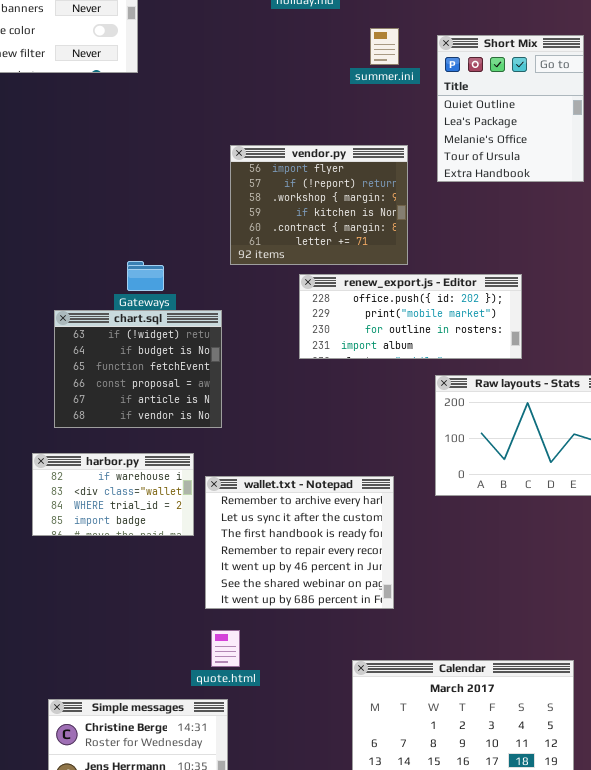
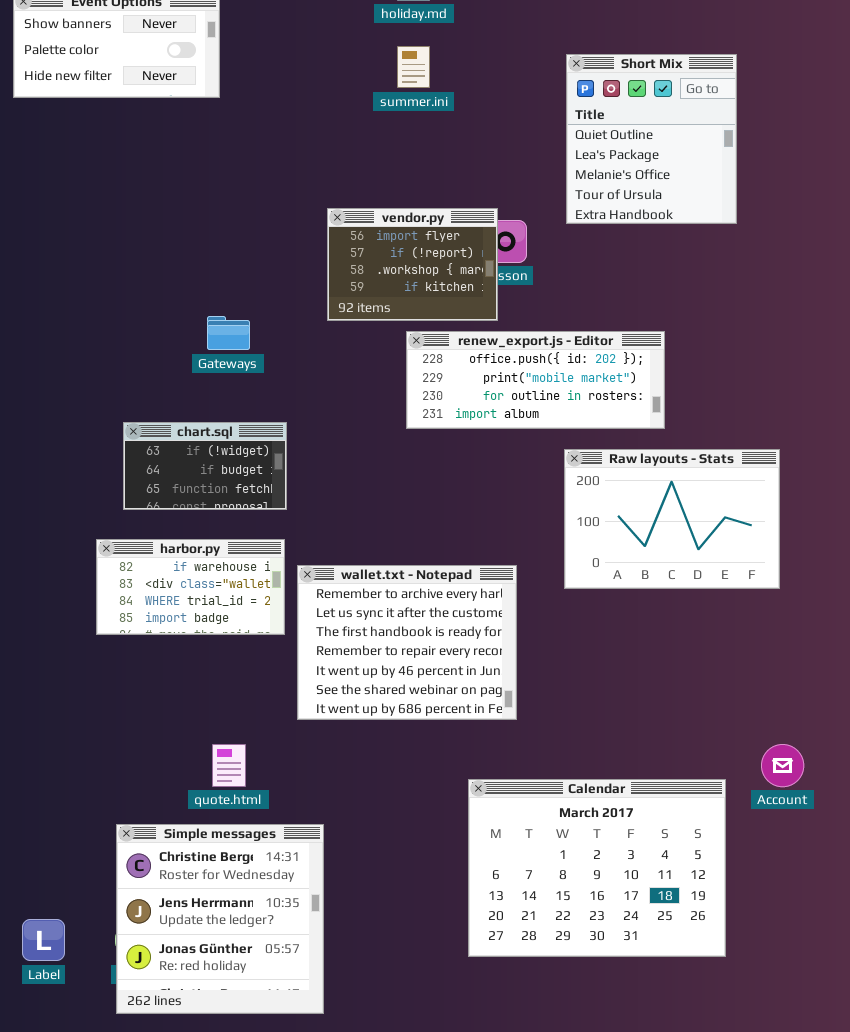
summer.ini: [370,28,399,65] -> [397,46,430,88], moved
vendor.py: [230,145,408,265] -> [327,208,498,321], resized
chart.sql: [54,310,222,428] -> [123,422,287,510], resized
quote.html: [211,630,240,667] -> [212,744,246,787], moved

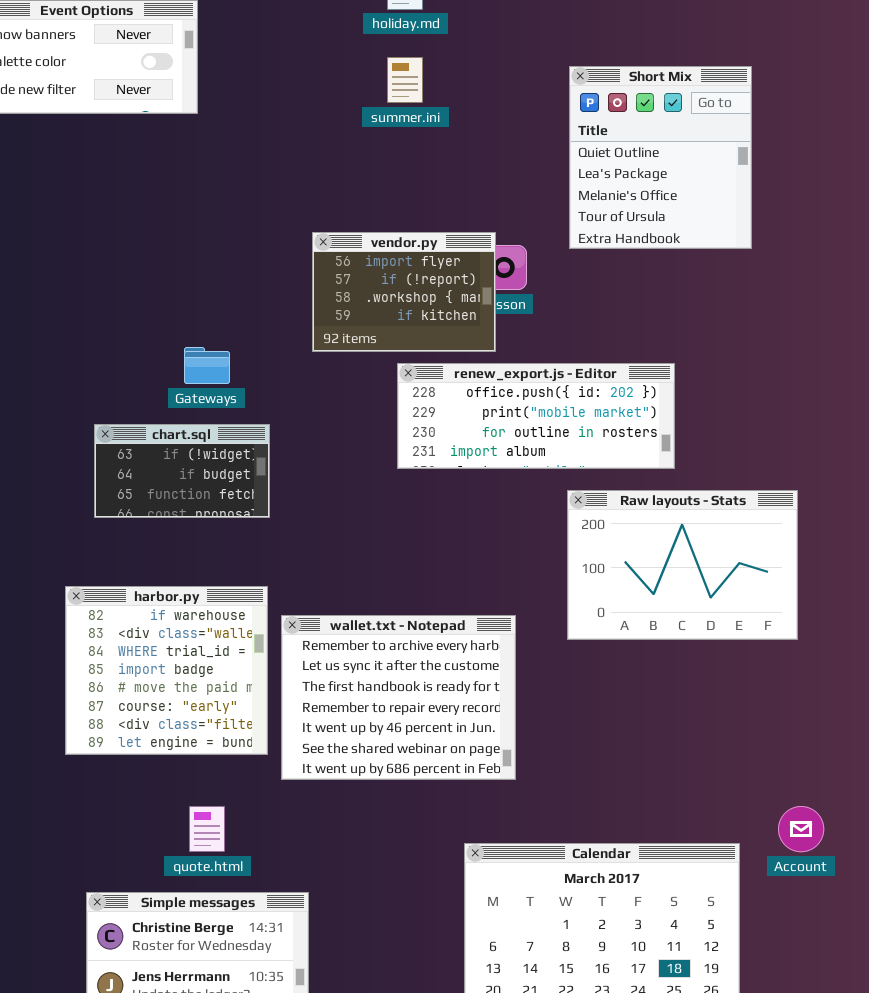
chart.sql: [123,422,287,510] -> [94,424,270,518], moved
harbor.py: [96,539,285,635] -> [65,586,268,755], resized

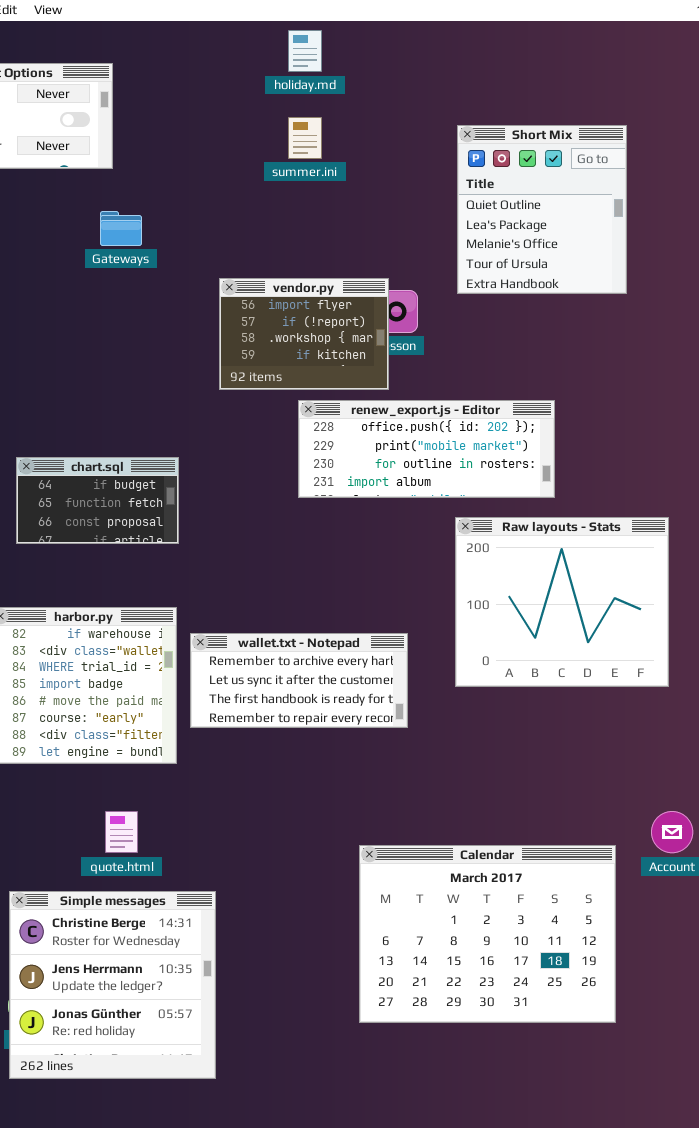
Gateways: [184,347,230,384] -> [100,211,142,246], moved
chart.sql: [94,424,270,518] -> [16,457,179,544], scrolled down 1 row
Raw layouts - Stats: [567,490,798,640] -> [455,517,669,687], resized
wallet.txt - Notepad: [281,615,516,780] -> [190,633,408,728], resized

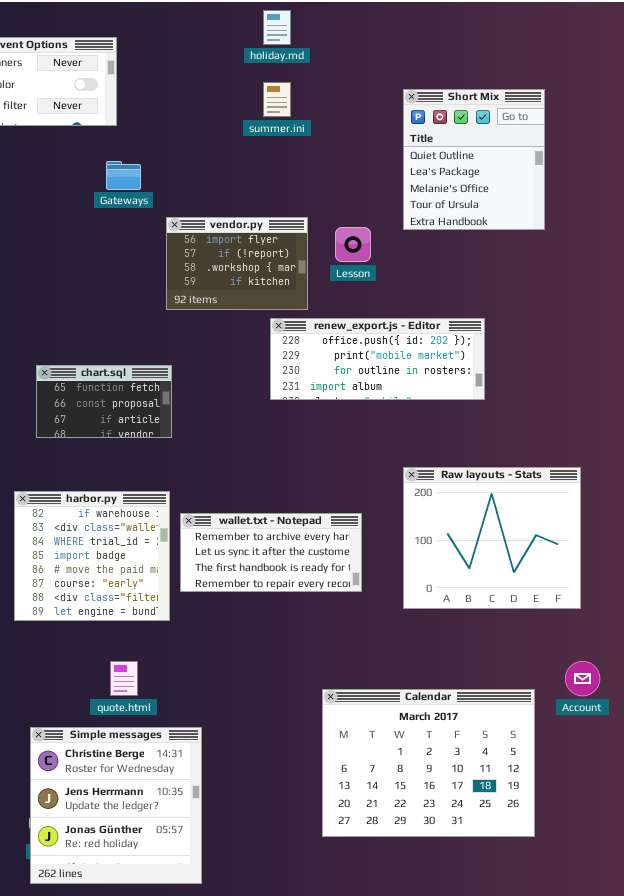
vendor.py: [219,278,389,390] -> [166,217,308,310], moved
chart.sql: [16,457,179,544] -> [36,365,172,438], scrolled down 1 row
Raw layouts - Stats: [455,517,669,687] -> [403,467,581,609], moved

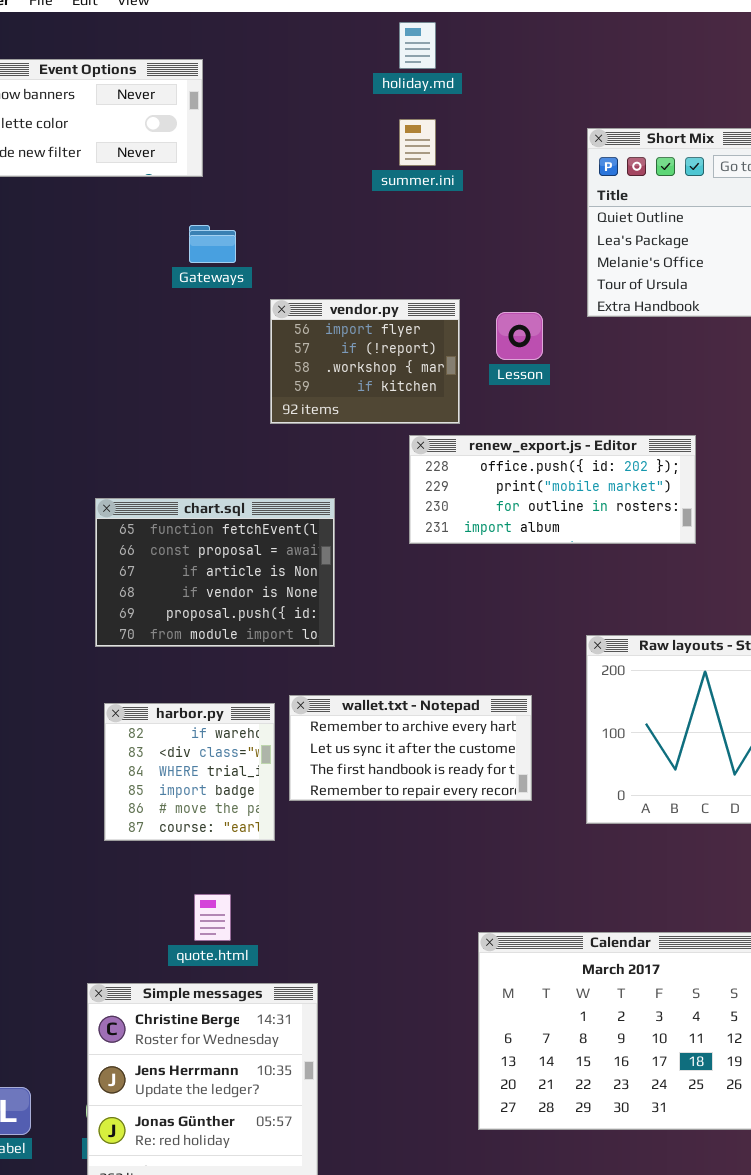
chart.sql: [36,365,172,438] -> [95,498,335,647], resized
harbor.py: [14,491,170,621] -> [104,703,275,841], resized

